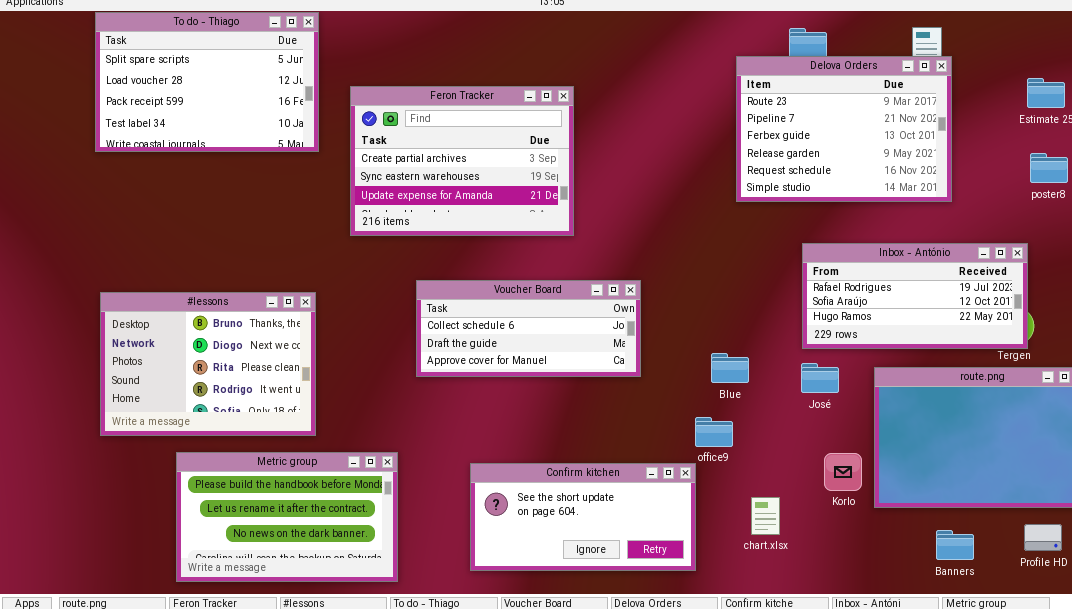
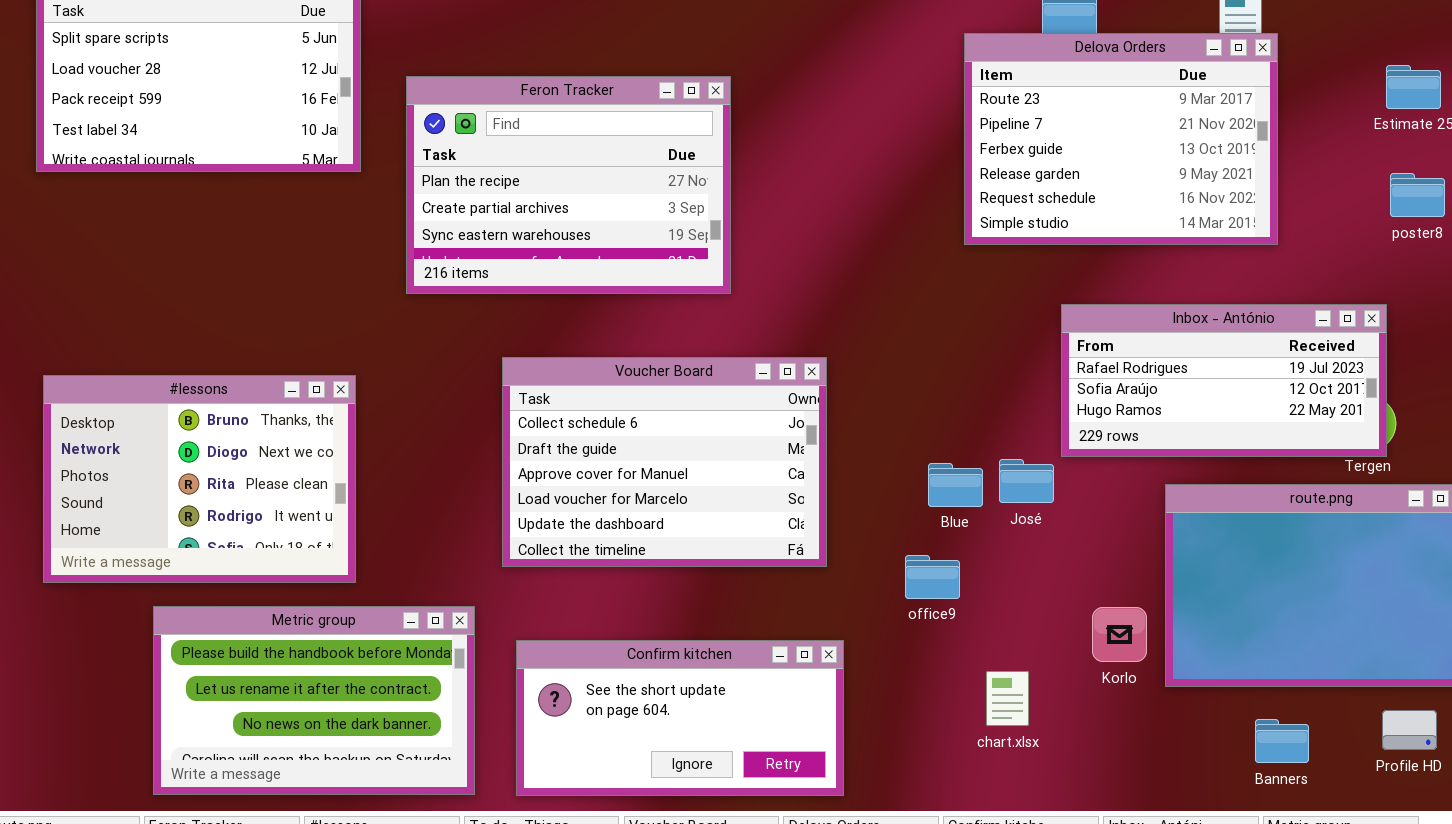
Feron Tracker: [350,86,574,236] -> [406,76,731,294], scrolled up 1 row
Voucher Board: [416,280,641,377] -> [502,357,827,567], resized
José: [801,363,839,393] -> [999,459,1054,503], moved
Confirm kitchen: [470,463,696,571] -> [516,640,844,796], moved

